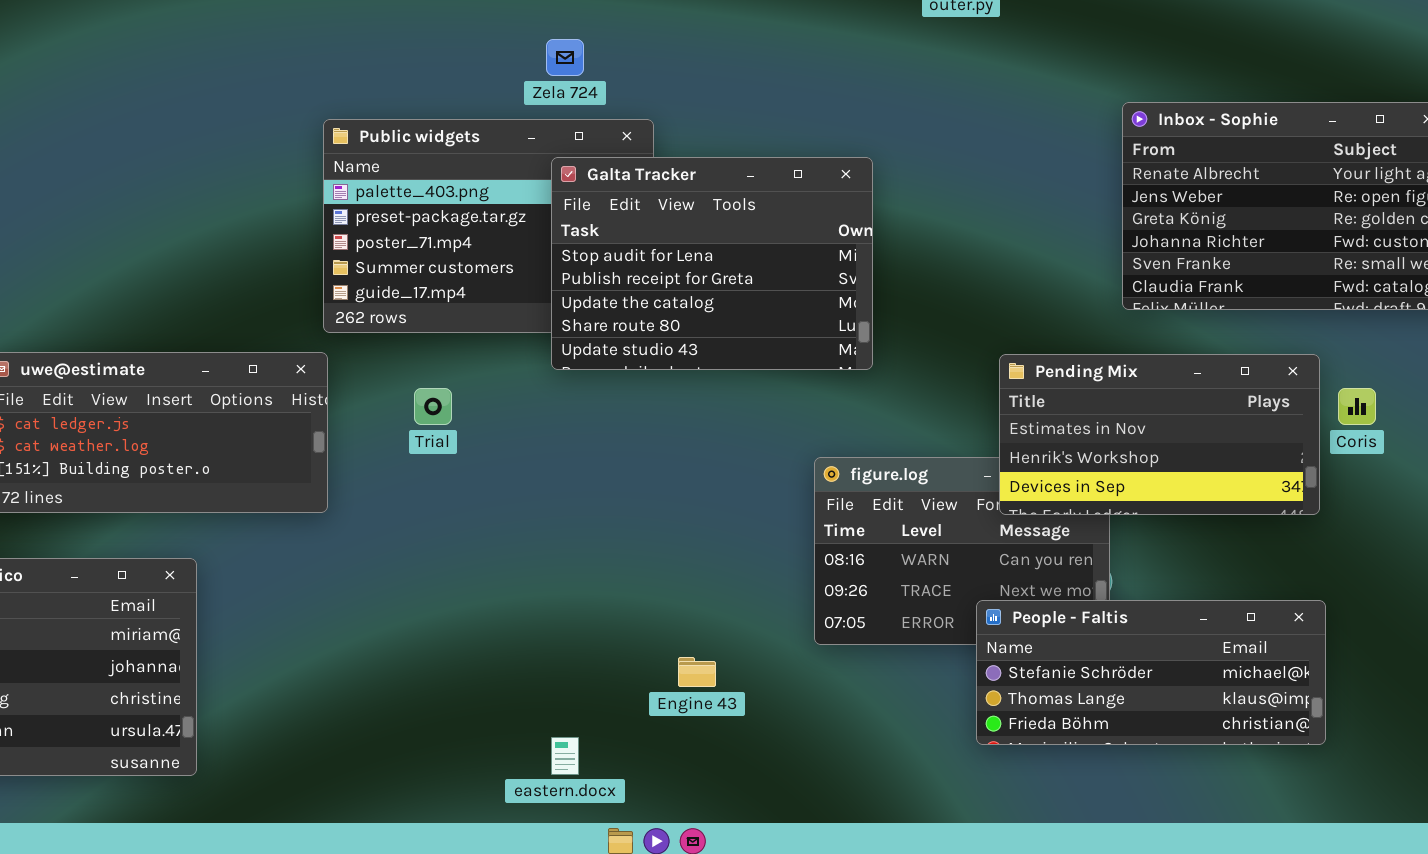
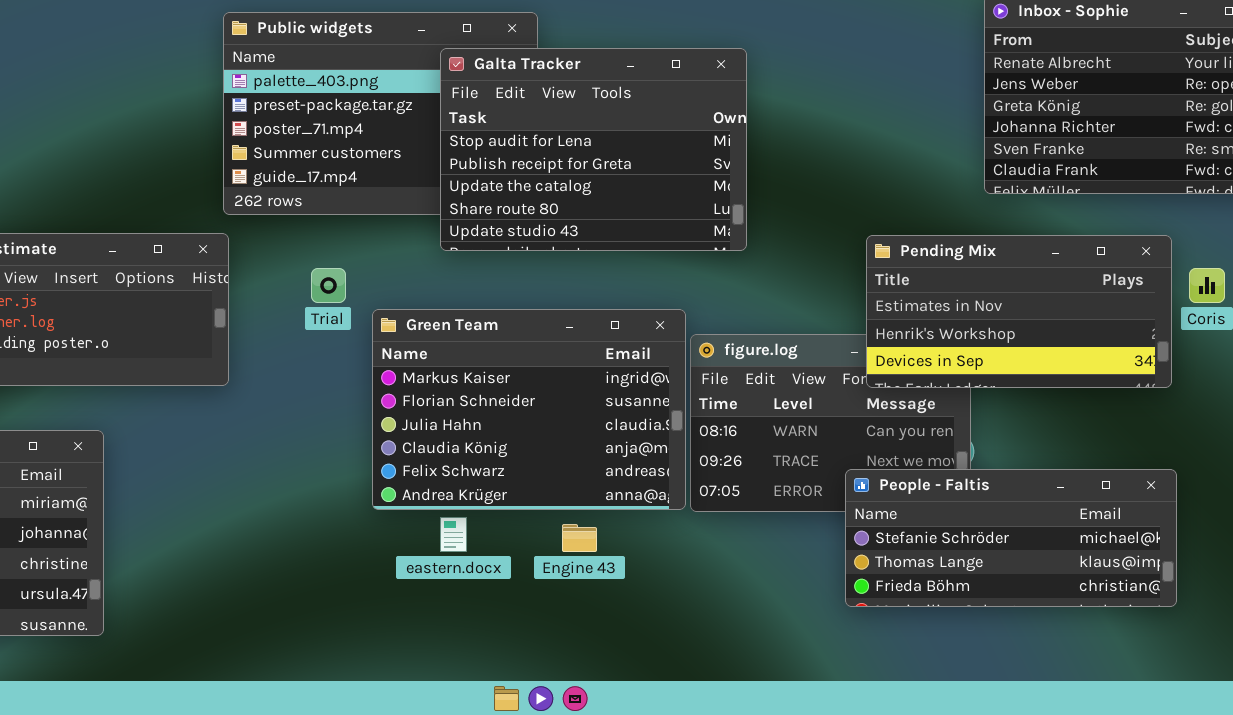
Green Team: none -> [372,309,686,510], opened
eastern.docx: [551,737,579,775] -> [440,517,467,552], moved

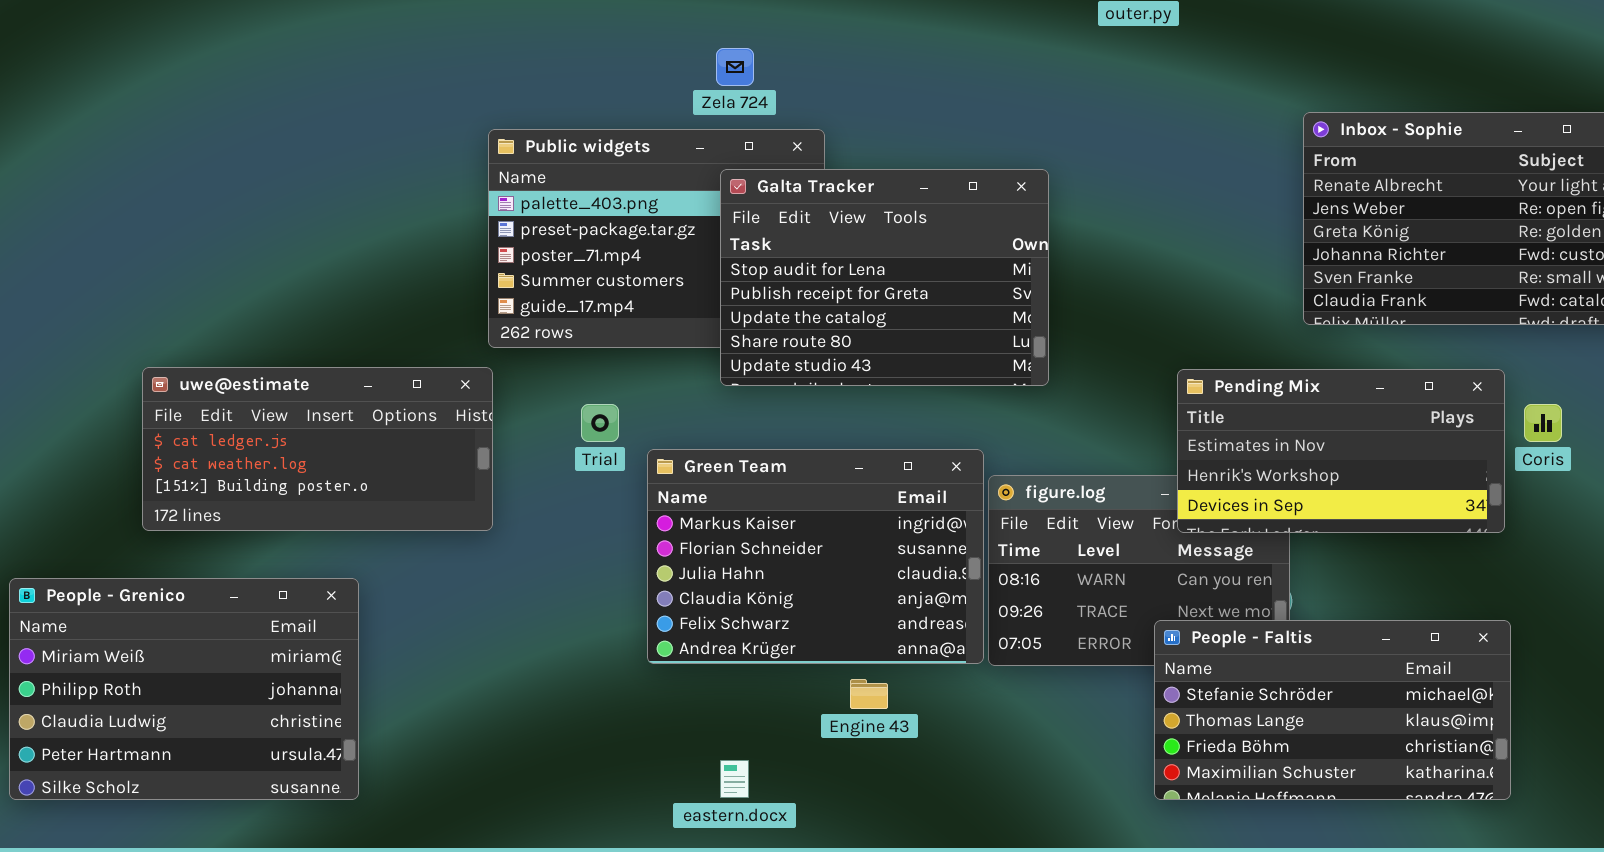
People - Faltis: [845,469,1177,607] -> [1154,620,1511,800], resized
eastern.docx: [440,517,467,552] -> [720,760,749,798], moved

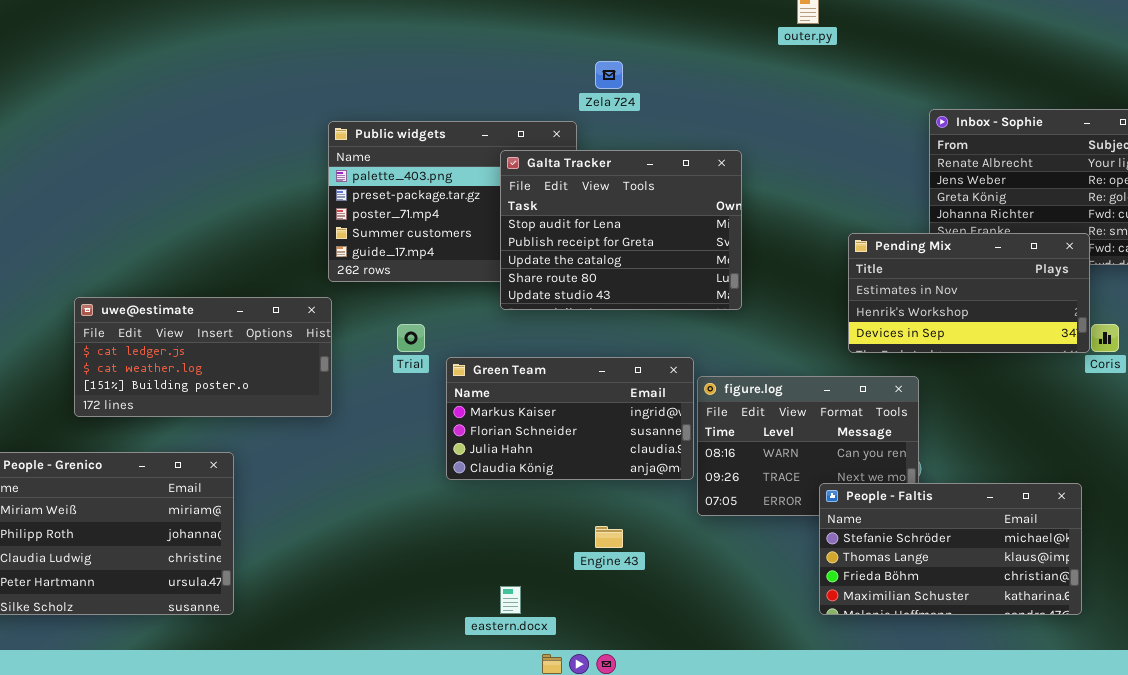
Zela 724: [716,48,754,86] -> [595,61,623,89], moved
Pending Mix: [1177,369,1505,533] -> [848,233,1090,353], moved
Green Team: [647,449,984,664] -> [446,357,694,480], resized

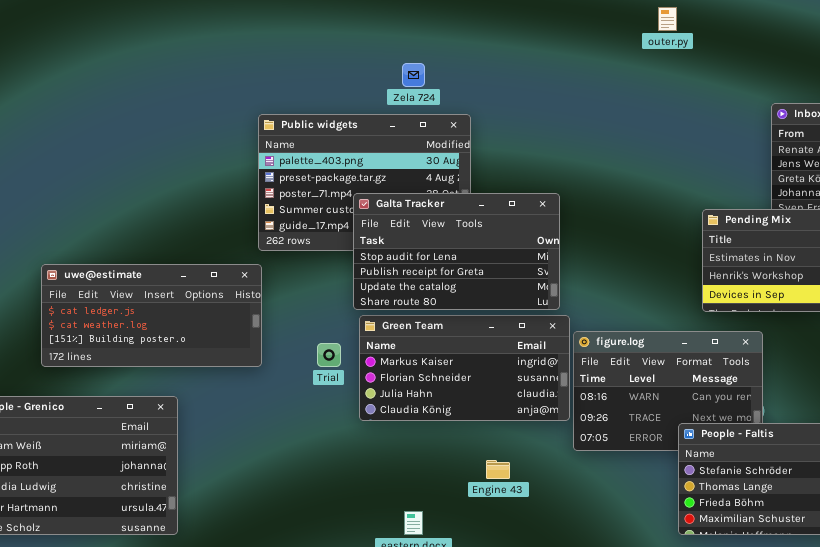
Zela 724: [595,61,623,89] -> [402,63,425,87], moved
Galta Tracker: [500,150,742,310] -> [353,193,560,310], moved, resized
Trial: [397,324,425,352] -> [317,343,341,367], moved

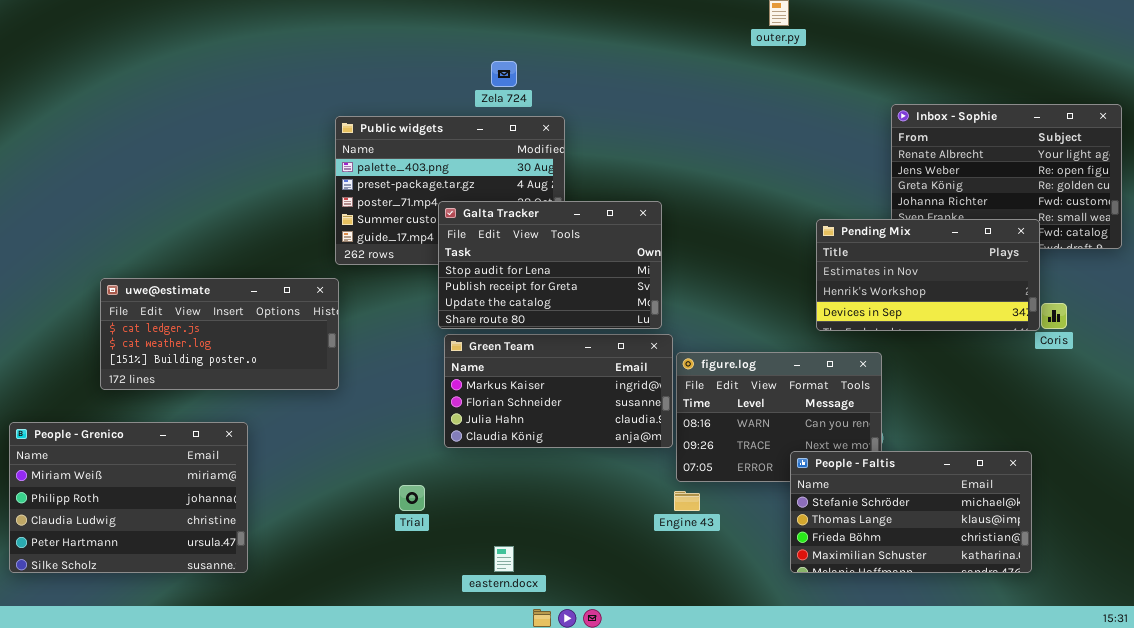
Trial: [317,343,341,367] -> [399,485,425,511], moved
Engine 43: [486,460,510,479] -> [674,491,700,511], moved

